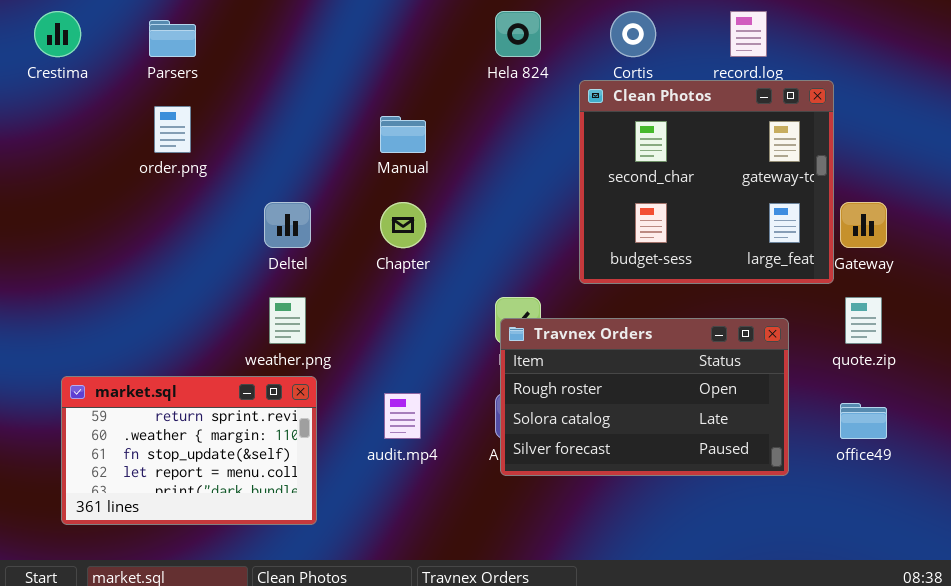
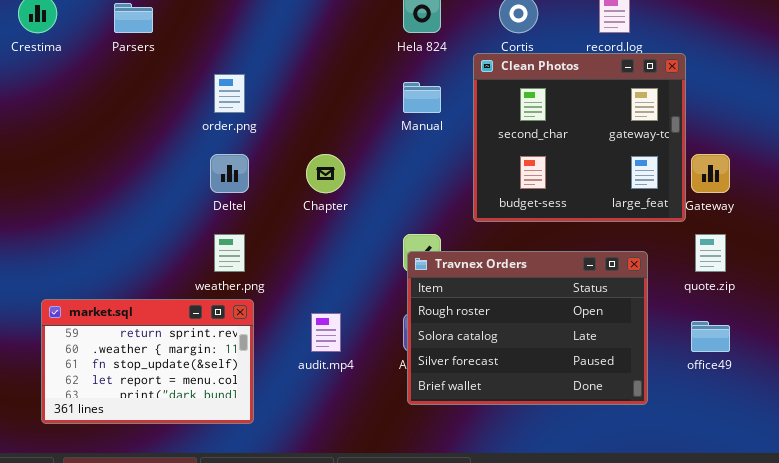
order.png: [154,106,191,153] -> [214,74,245,113], moved
Manual: [380,116,426,153] -> [403,82,441,113], moved
Travnex Orders: [500,318,789,476] -> [407,251,648,405], resized

